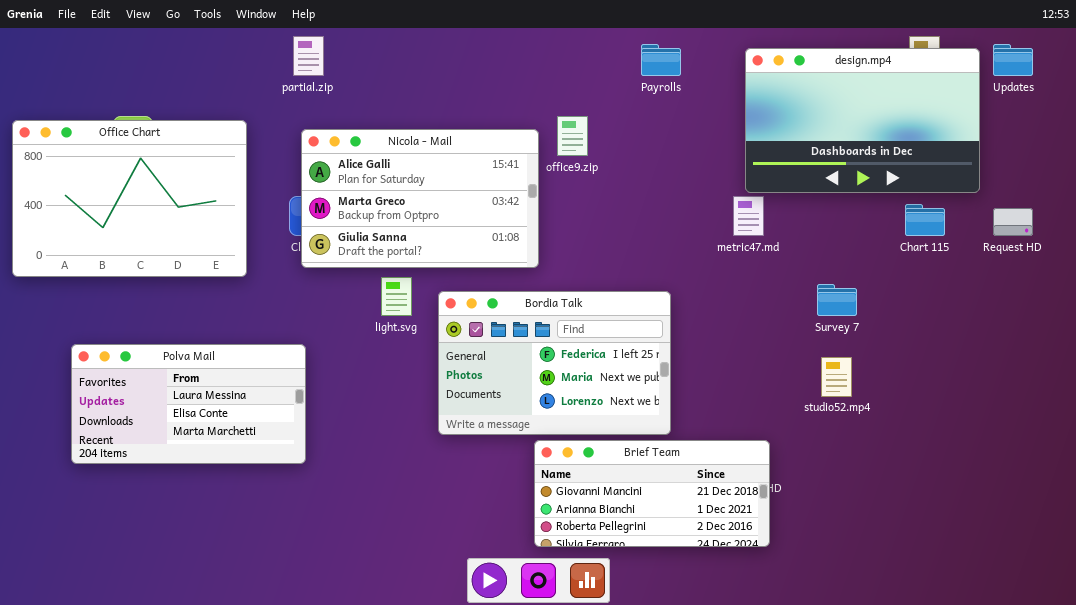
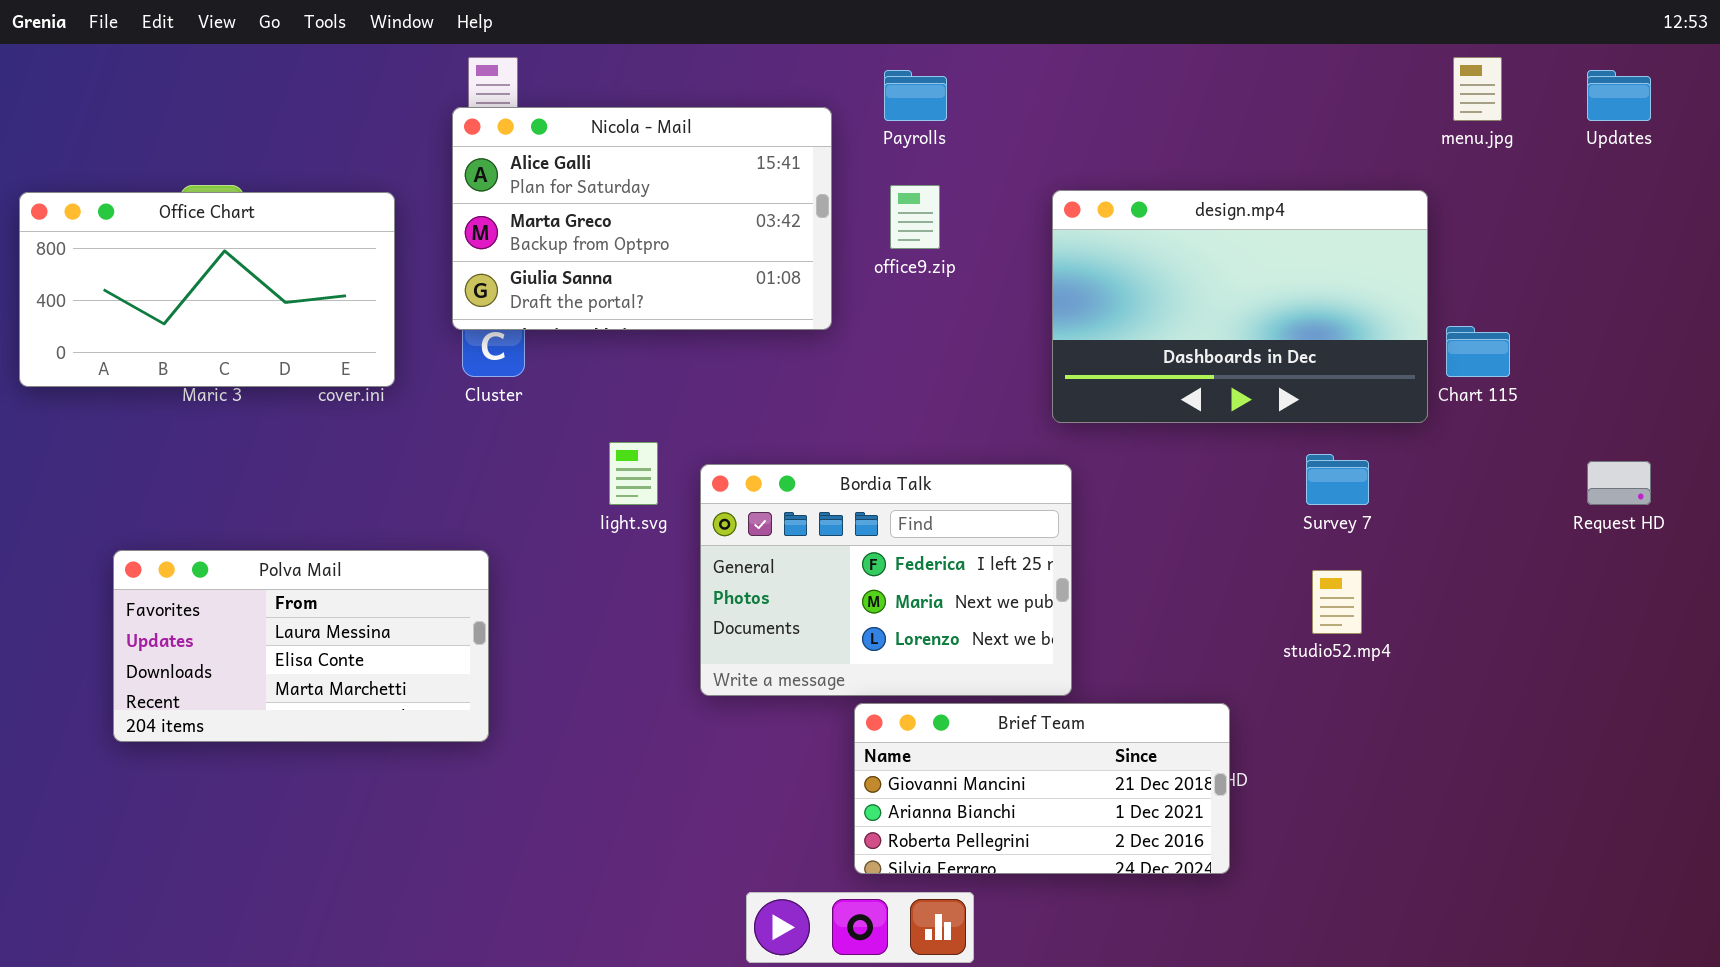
Payrolls: [641,44,681,76] -> [884,70,947,121], moved
design.mp4: [745,48,980,193] -> [1052,190,1428,423], moved
Office Chart: [12,120,247,277] -> [19,192,395,387], resized
Nicola - Mail: [301,129,539,268] -> [452,107,832,330], moved
Request HD: [993,208,1033,236] -> [1587,461,1651,505], moved

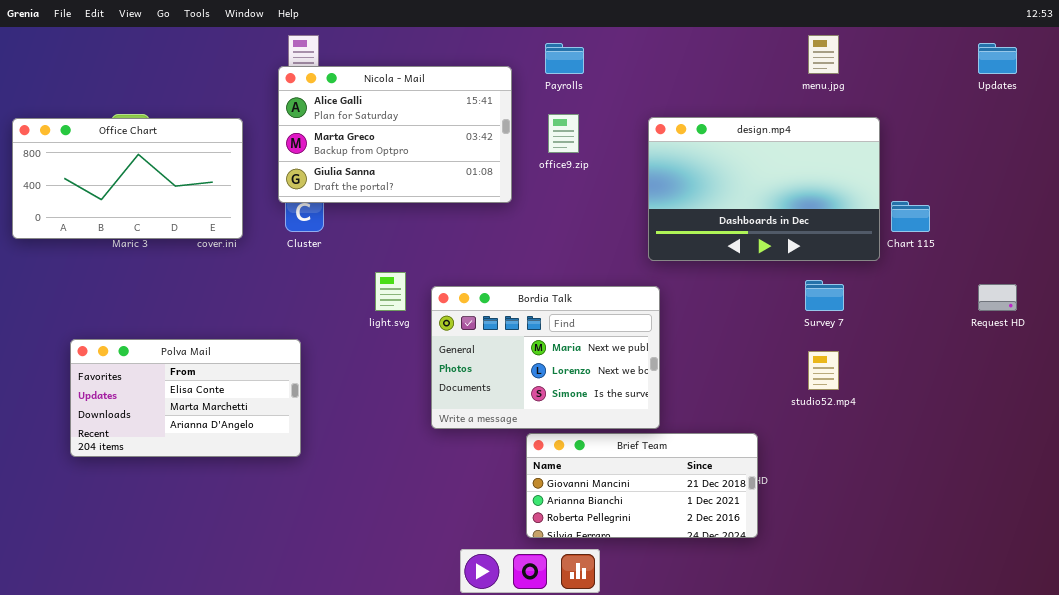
menu.jpg: [1453,57,1502,121] -> [808,35,839,74], moved
Bordia Talk: [700,464,1072,696] -> [431,286,660,429], scrolled down 1 row
Polva Mail: [113,550,489,742] -> [70,339,301,457], scrolled down 1 row

